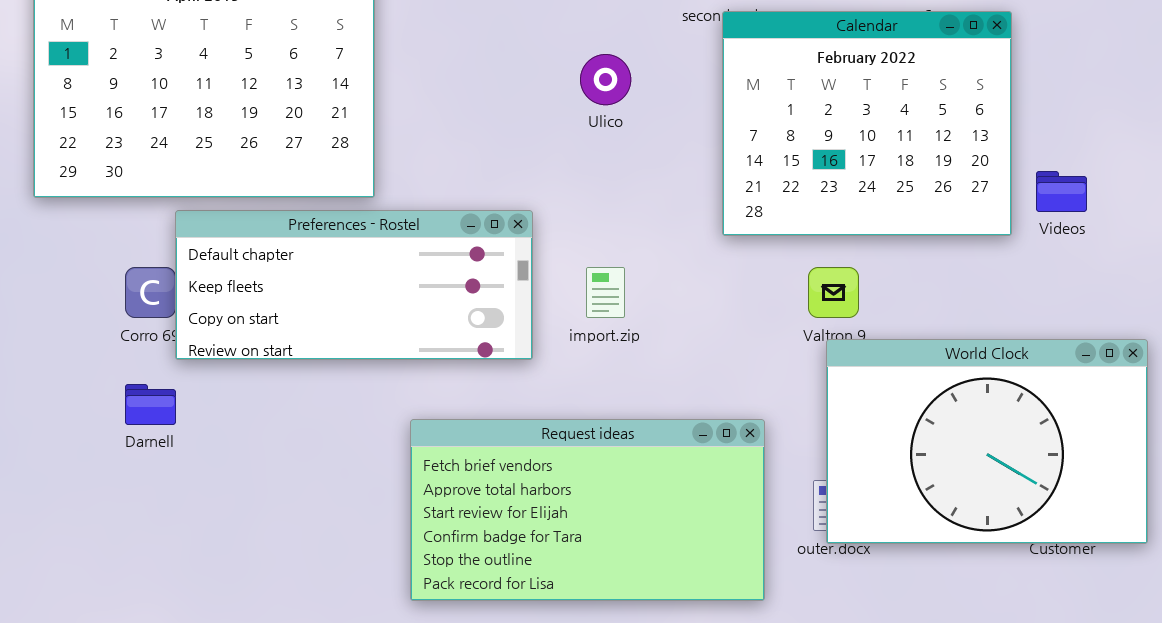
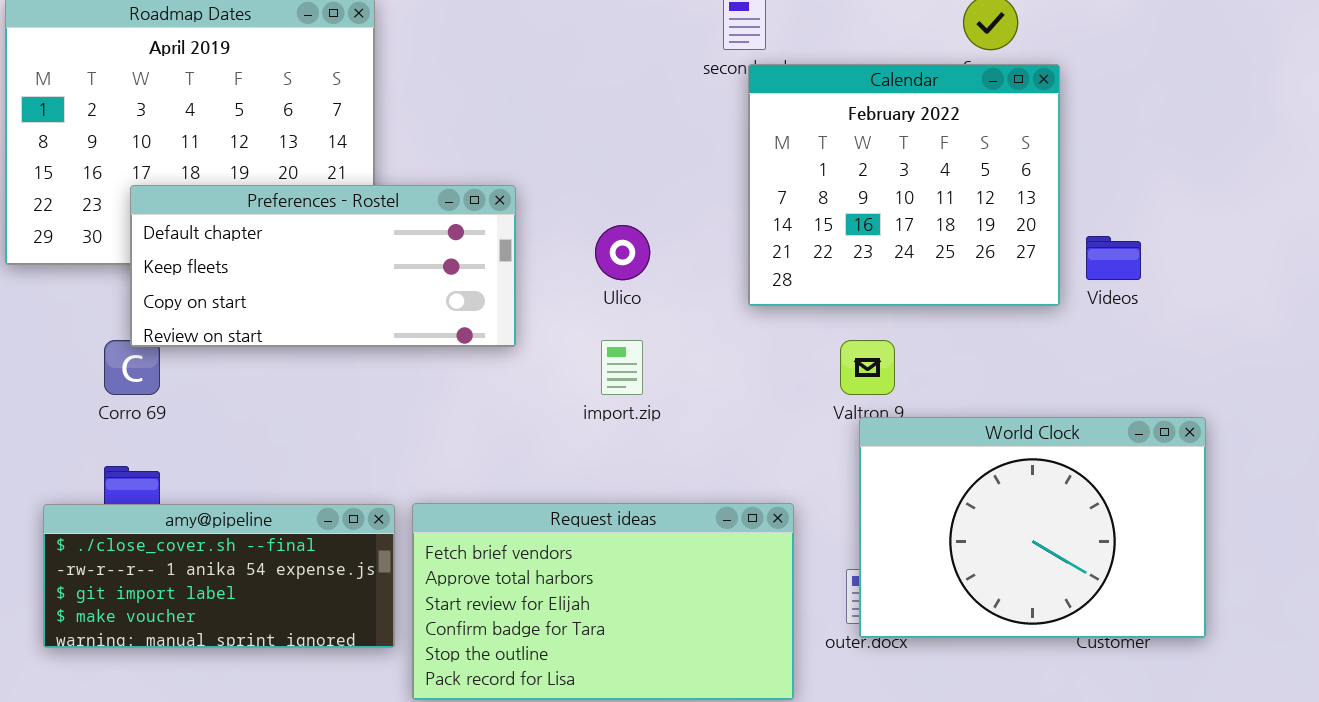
Ulico: [580,54,631,105] -> [595,225,650,280], moved
Preferences - Rostel: [175,210,533,360] -> [130,185,516,347], moved
amy@pipeline: none -> [43,504,395,648], opened

